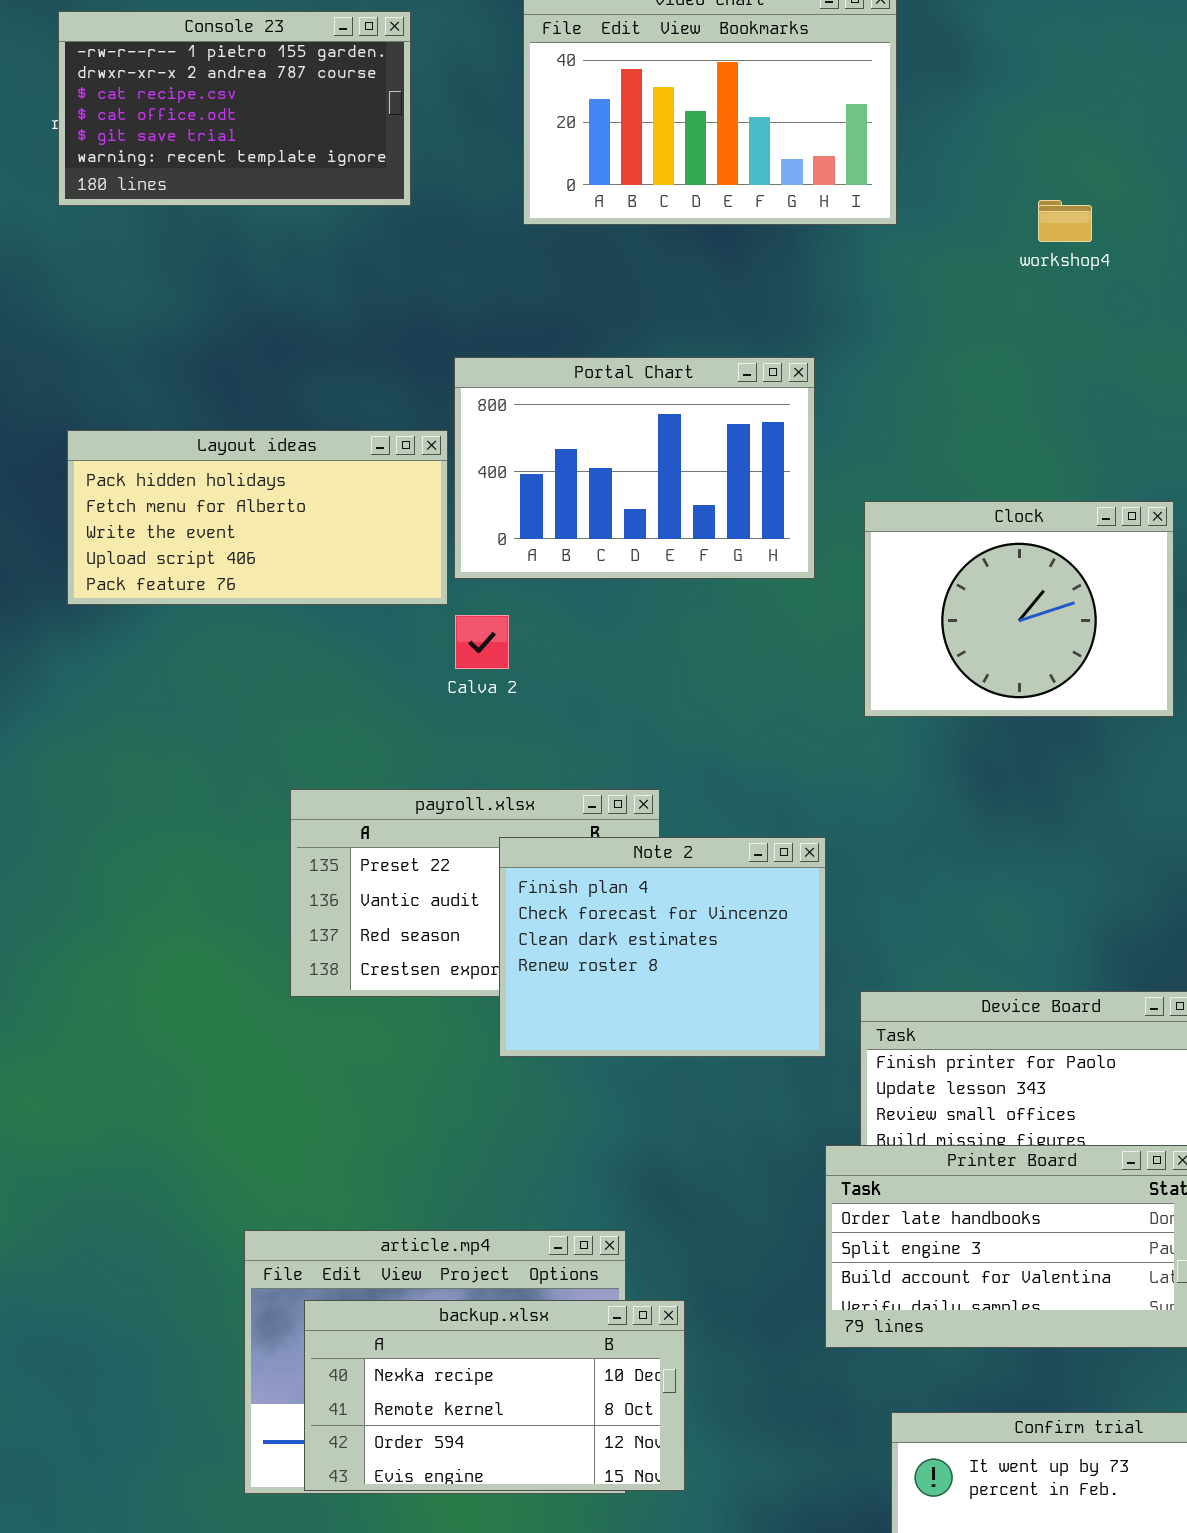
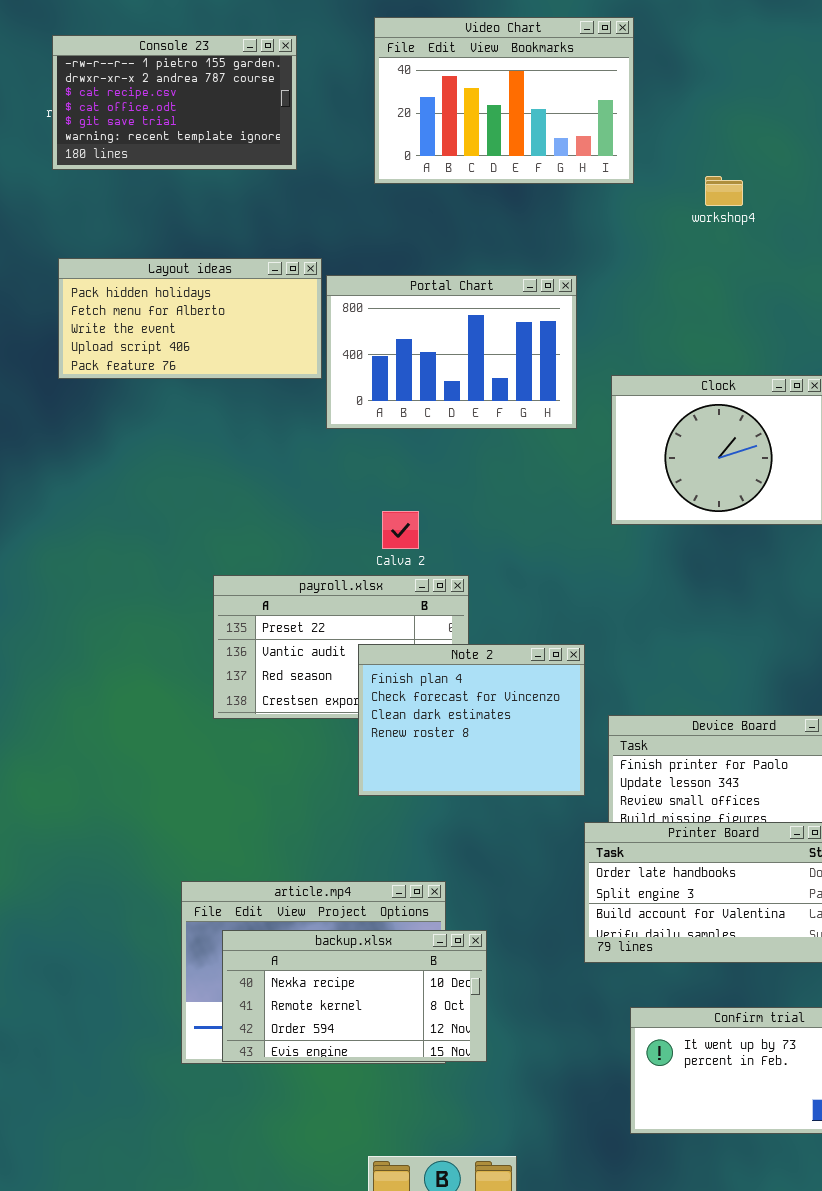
workshop4: [1038,200,1092,242] -> [705,176,743,206], moved
Layout ideas: [67,430,448,605] -> [58,258,322,379], moved
Calva 2: [455,615,509,669] -> [382,511,419,549], moved
Note 2: [499,837,826,1057] -> [358,644,585,796], moved

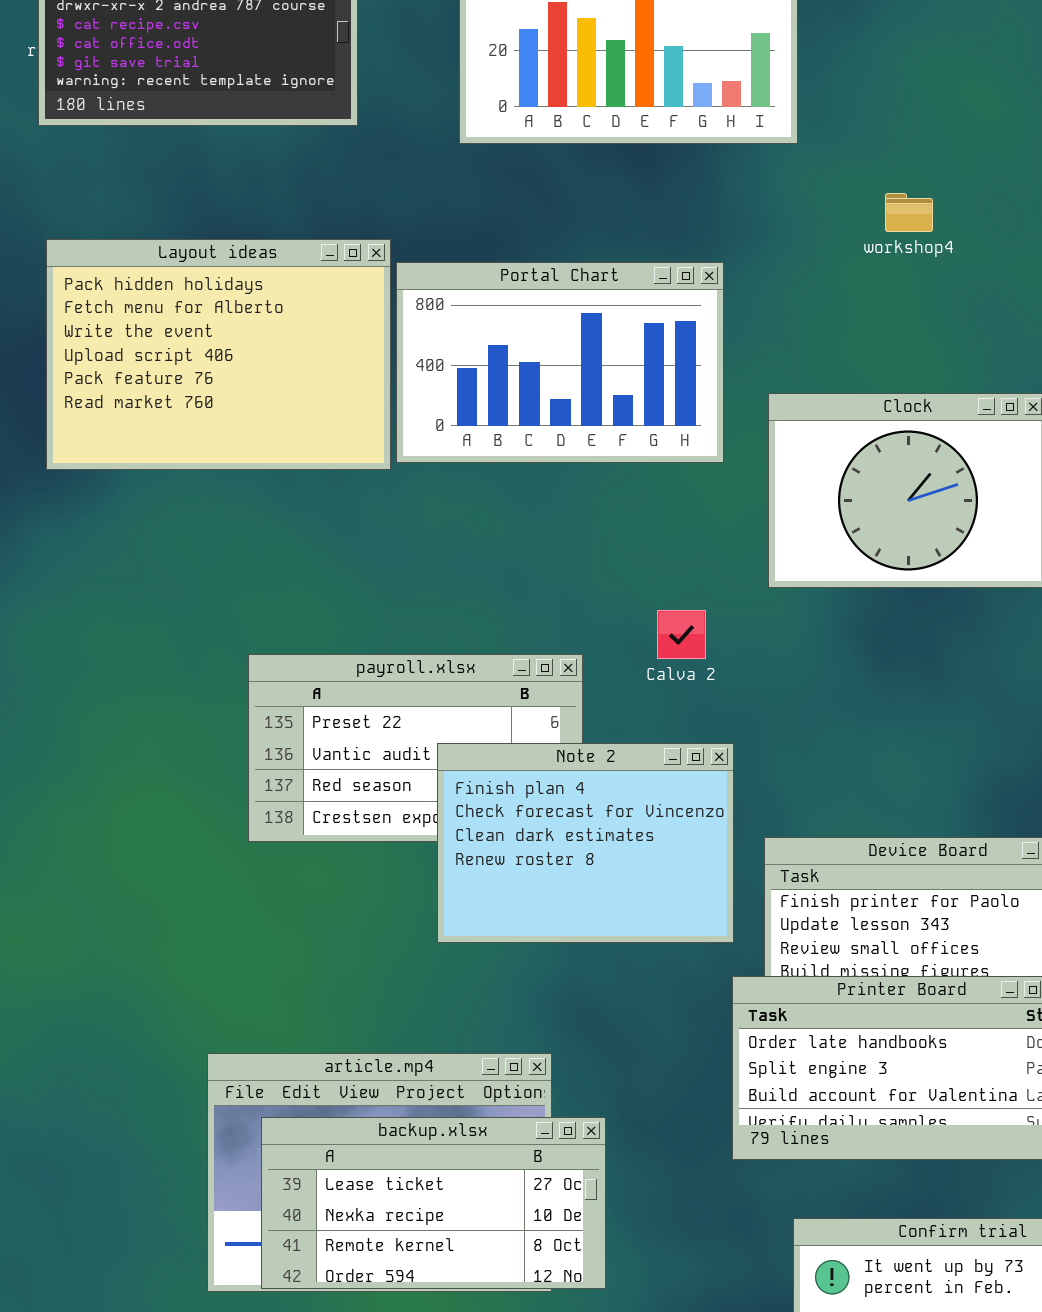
workshop4: [705,176,743,206] -> [885,193,933,232], moved
Layout ideas: [58,258,322,379] -> [46,239,391,470], resized
Calva 2: [382,511,419,549] -> [657,610,706,659], moved
backup.xlsx: [222,930,487,1062] -> [261,1117,606,1289], scrolled up 1 row

